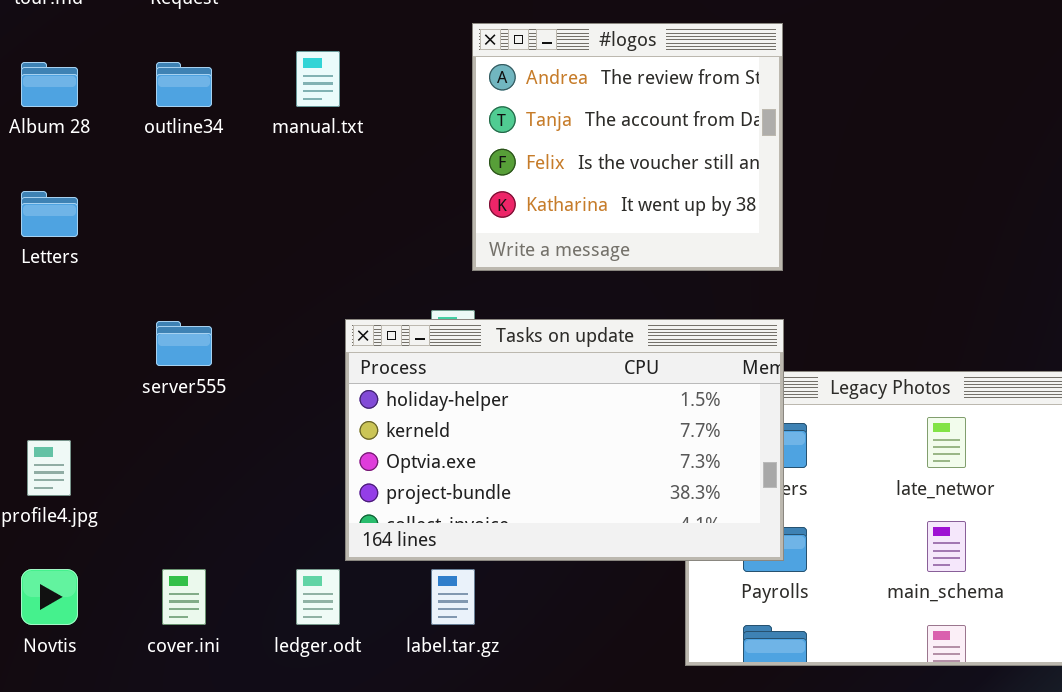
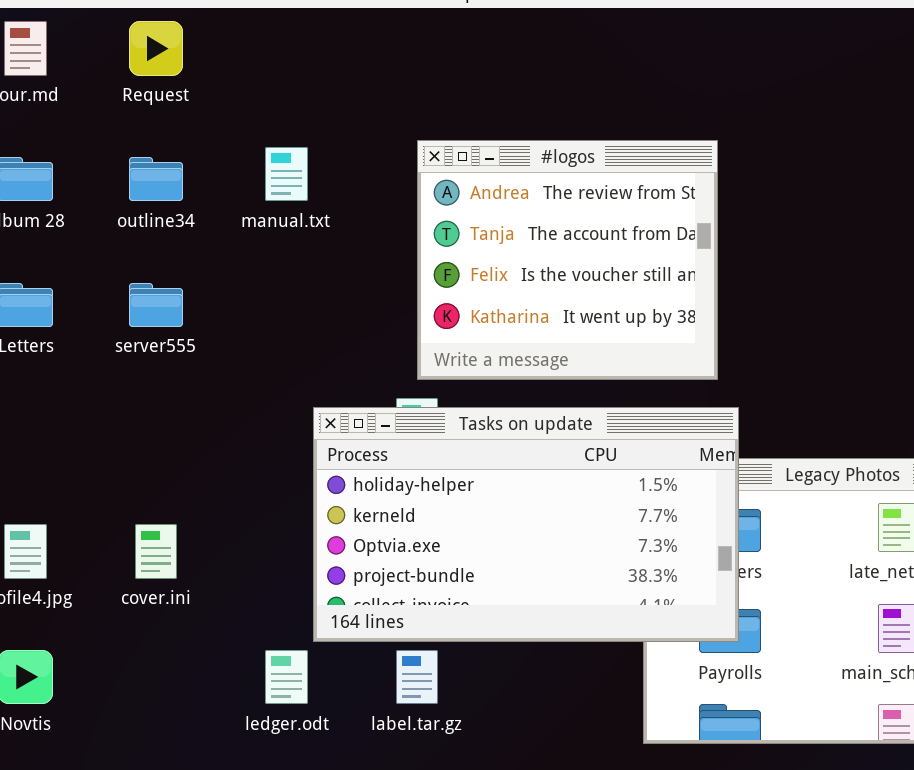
#logos: [472,23,783,271] -> [417,140,718,380], moved
server555: [156,321,212,366] -> [129,283,183,327], moved
cover.ini: [162,569,206,625] -> [135,524,177,579], moved

